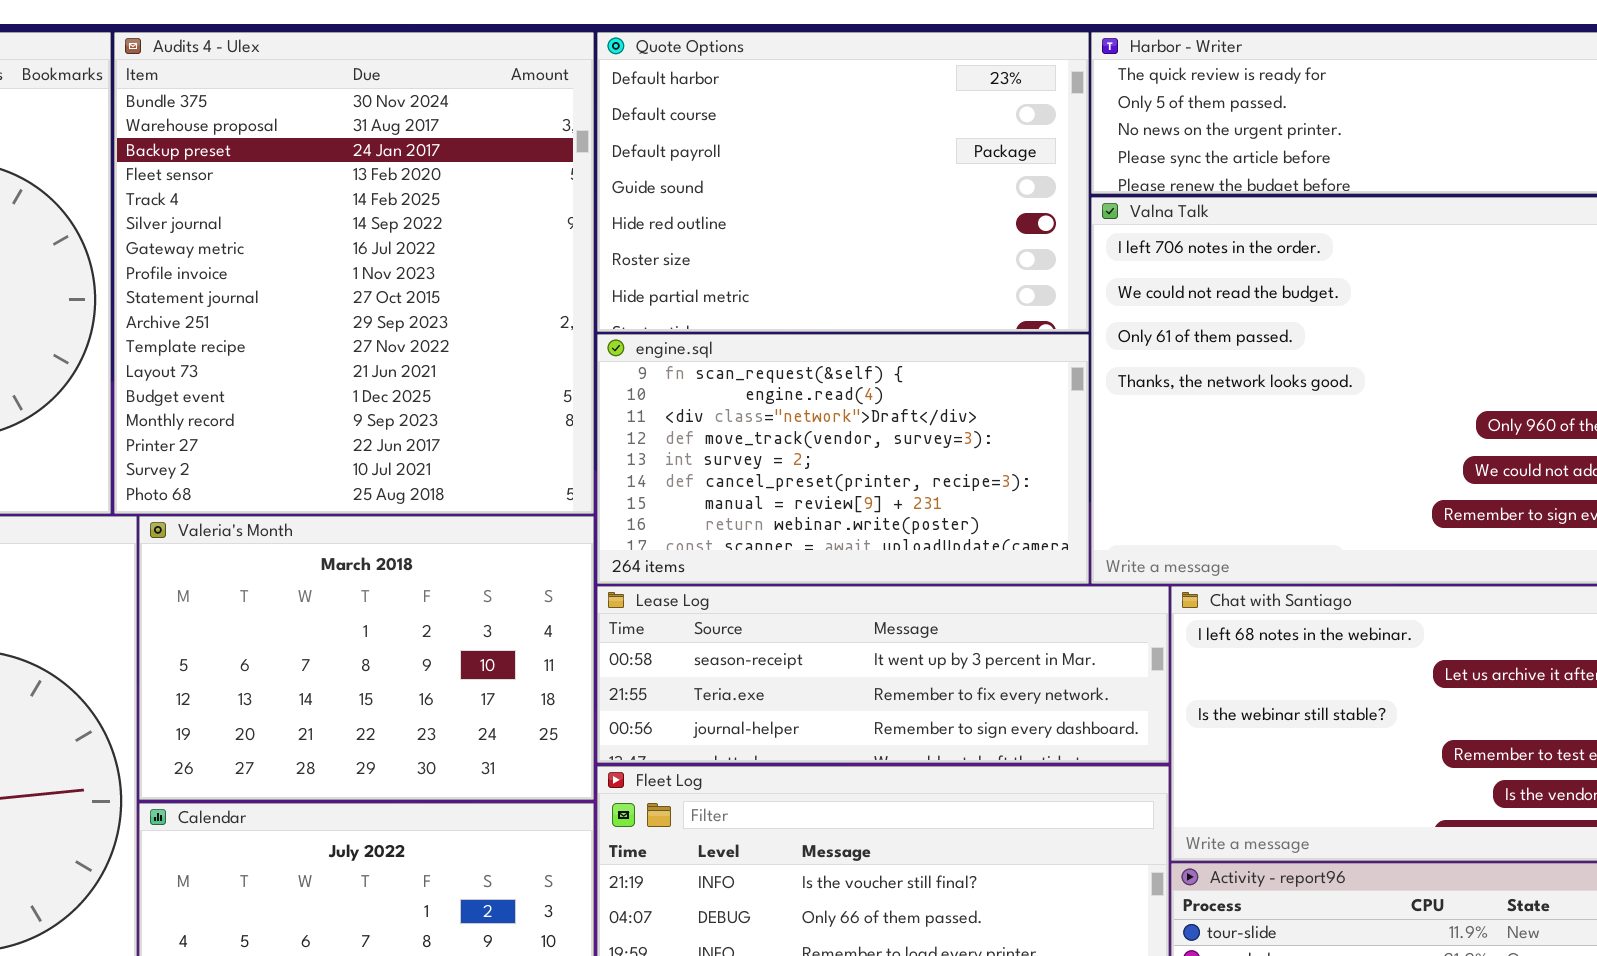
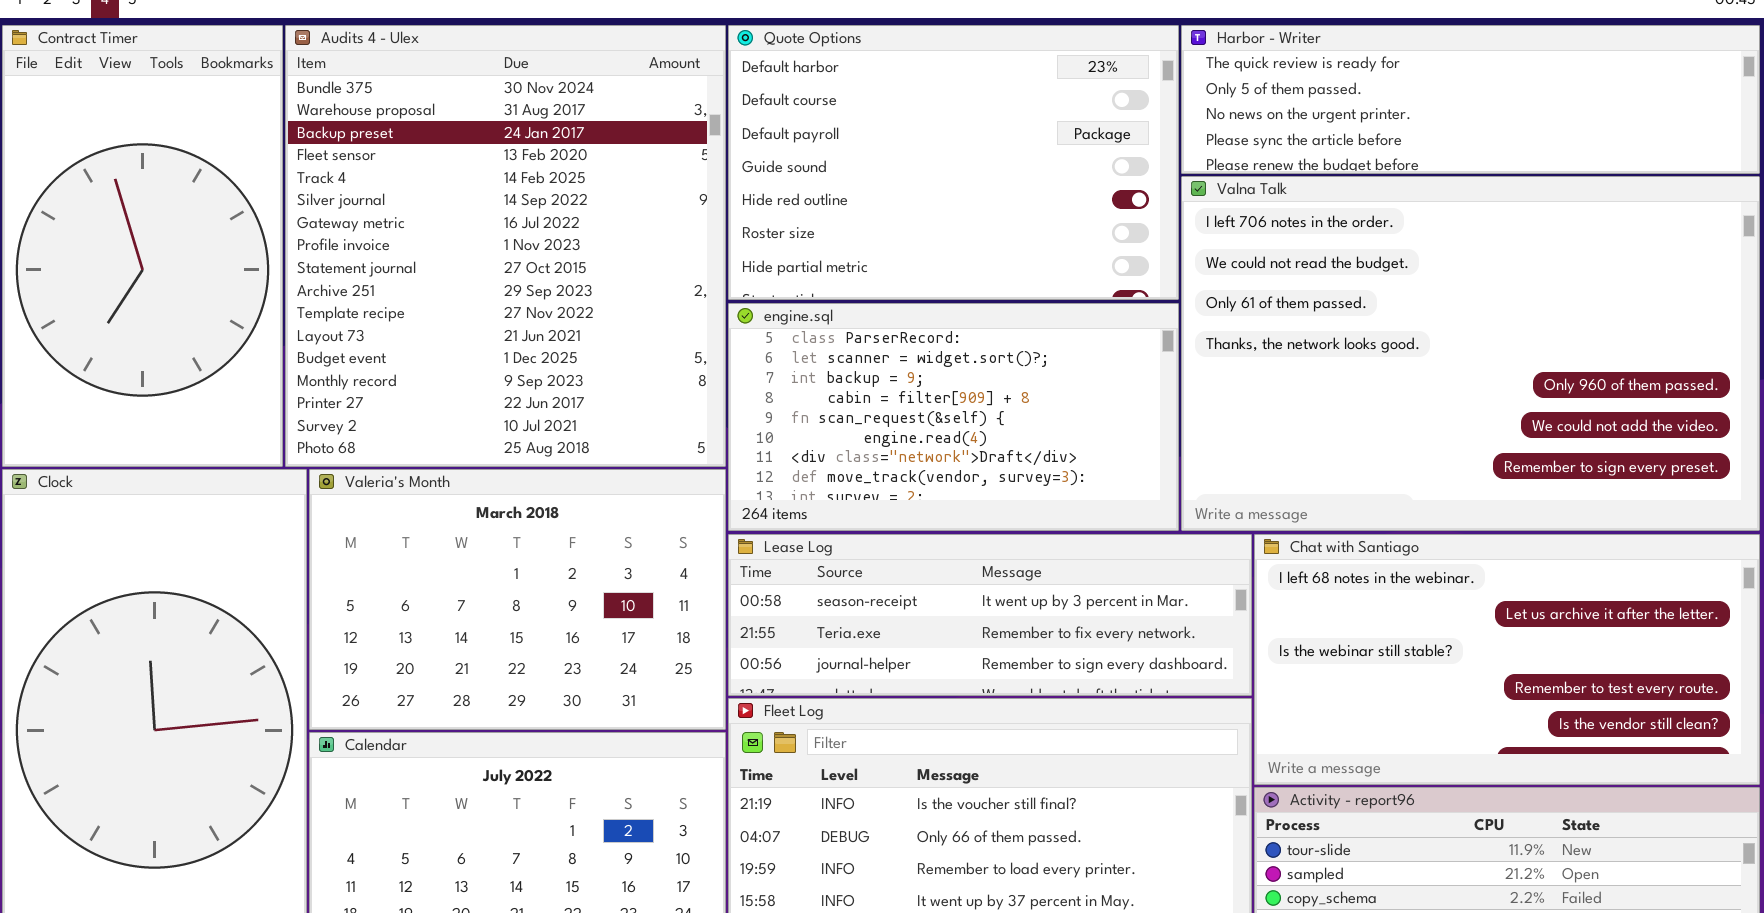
engine.sql: [597,334,1089,584] -> [728,303,1179,531], scrolled up 4 rows

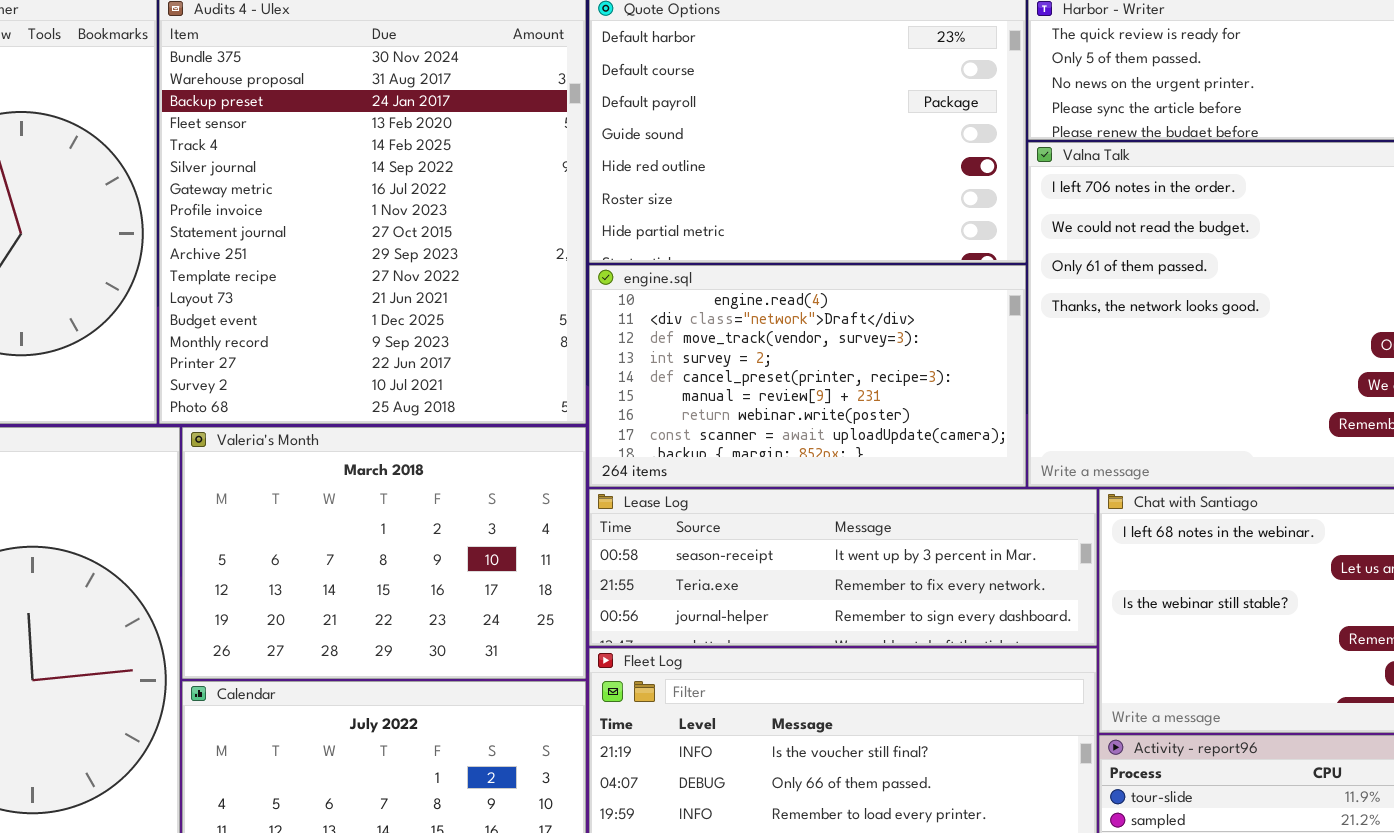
engine.sql: [728,303,1179,531] -> [589,265,1026,487], scrolled down 5 rows

